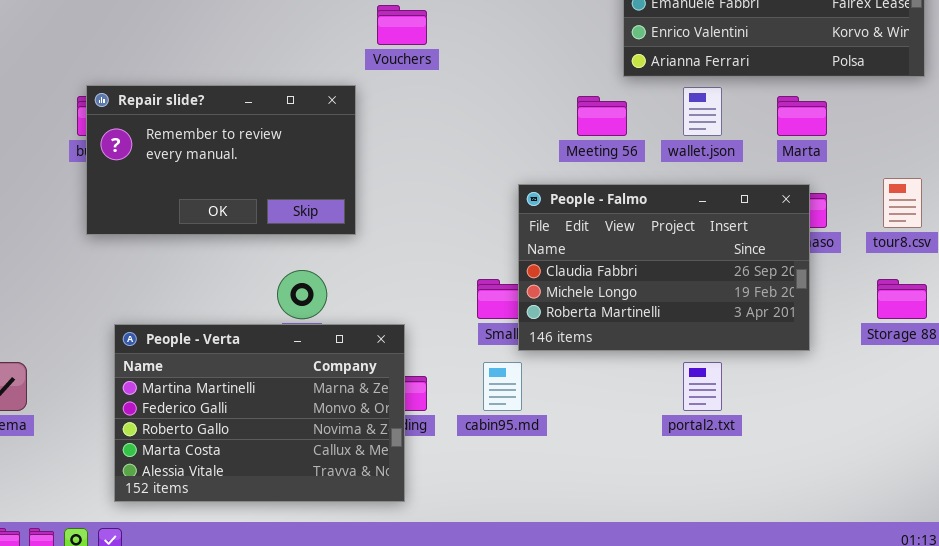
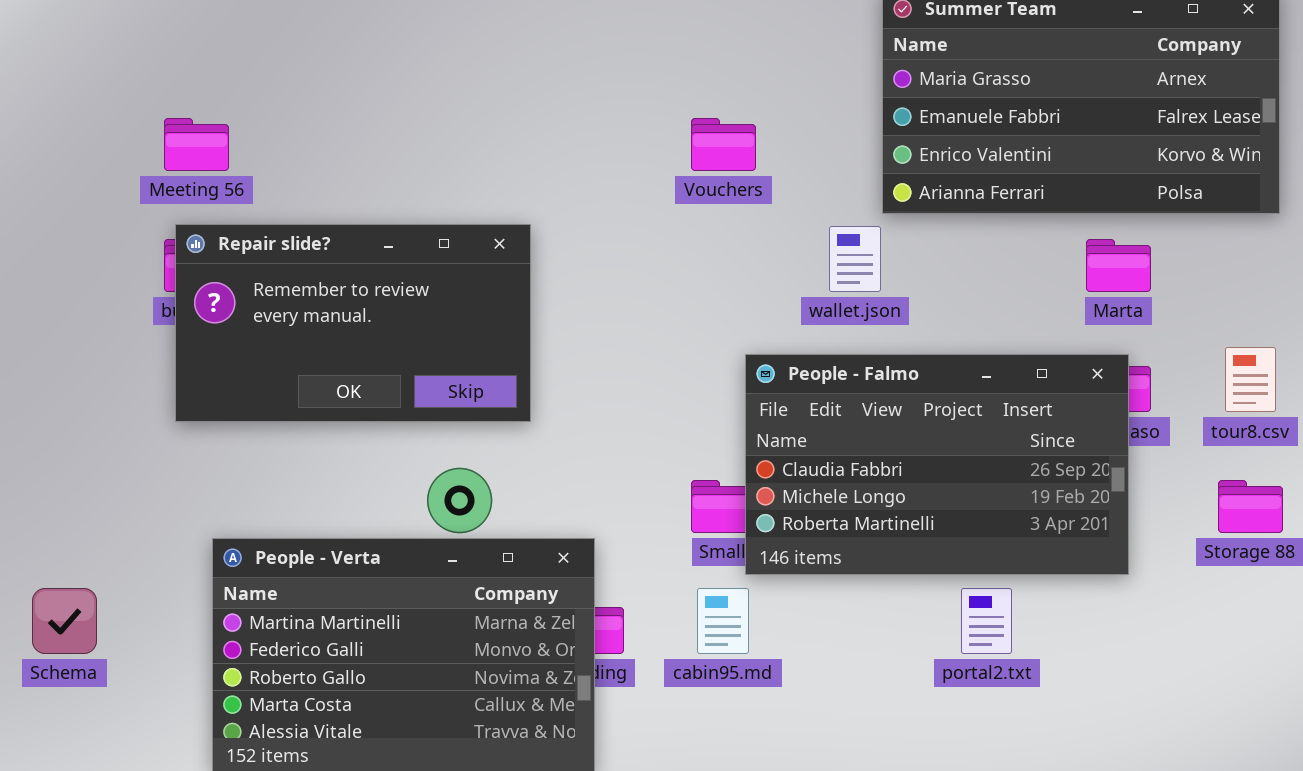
Vouchers: [377,5,427,45] -> [691,118,756,171], moved
wallet.json: [683,87,722,136] -> [829,226,881,292], moved
Meeting 56: [577,96,627,136] -> [164,118,229,171], moved

